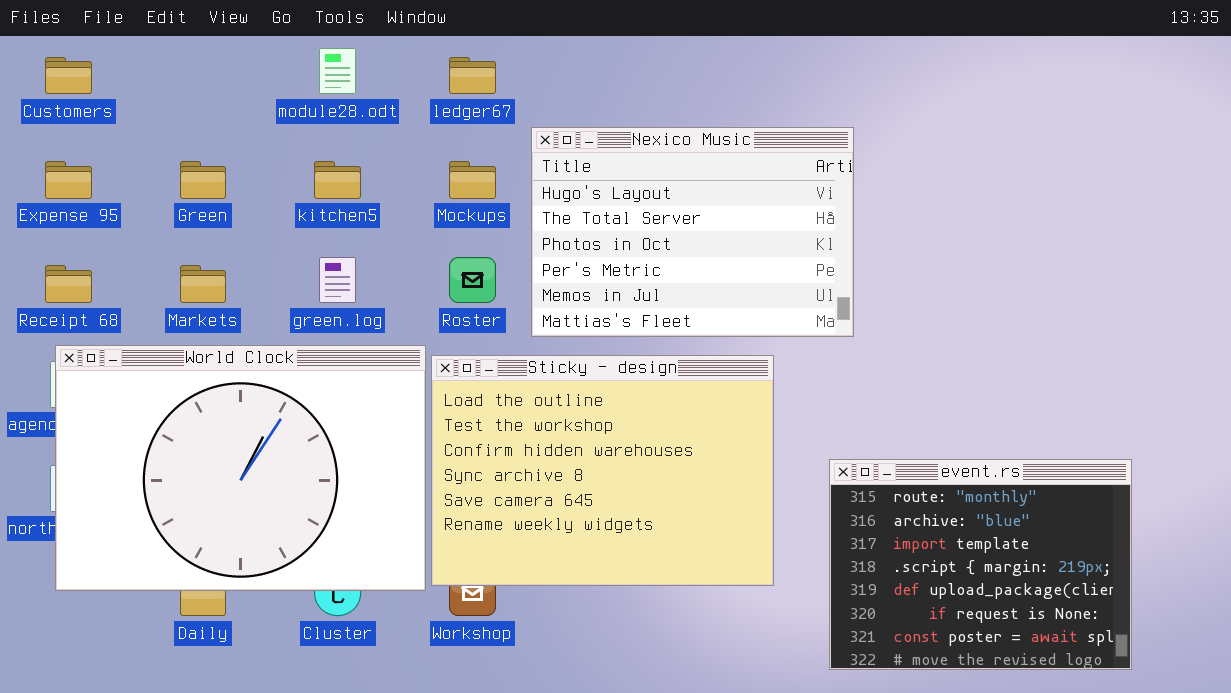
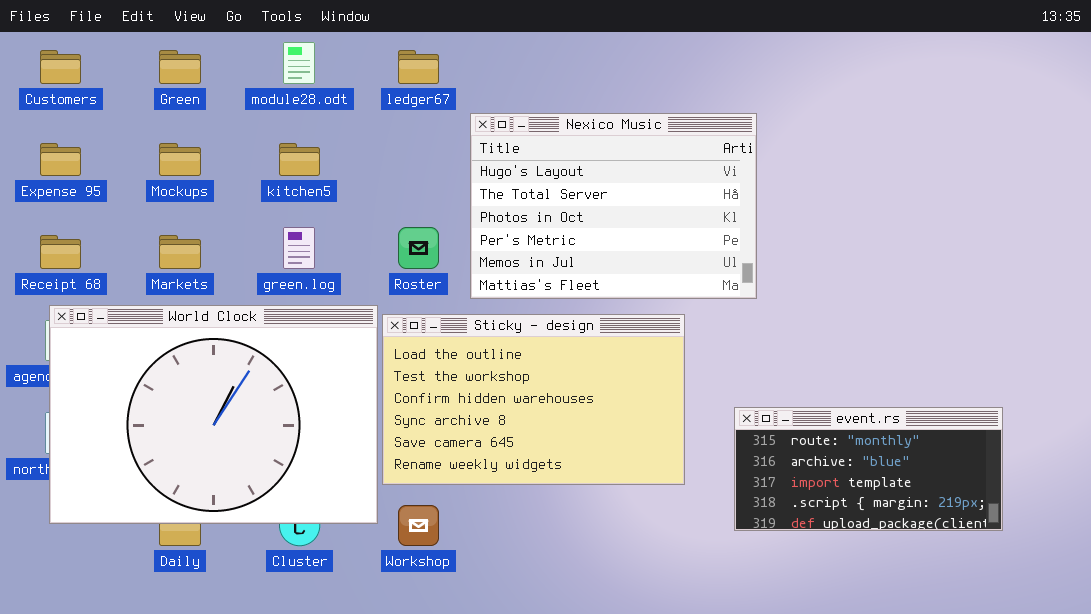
Green: [180,161,226,199] -> [159,50,201,84], moved
Mockups: [449,161,496,199] -> [159,143,201,176], moved
Sticky - design: [431,355,774,586] -> [382,314,685,485], resized
event.rs: [829,459,1132,670] -> [734,407,1003,531], resized

